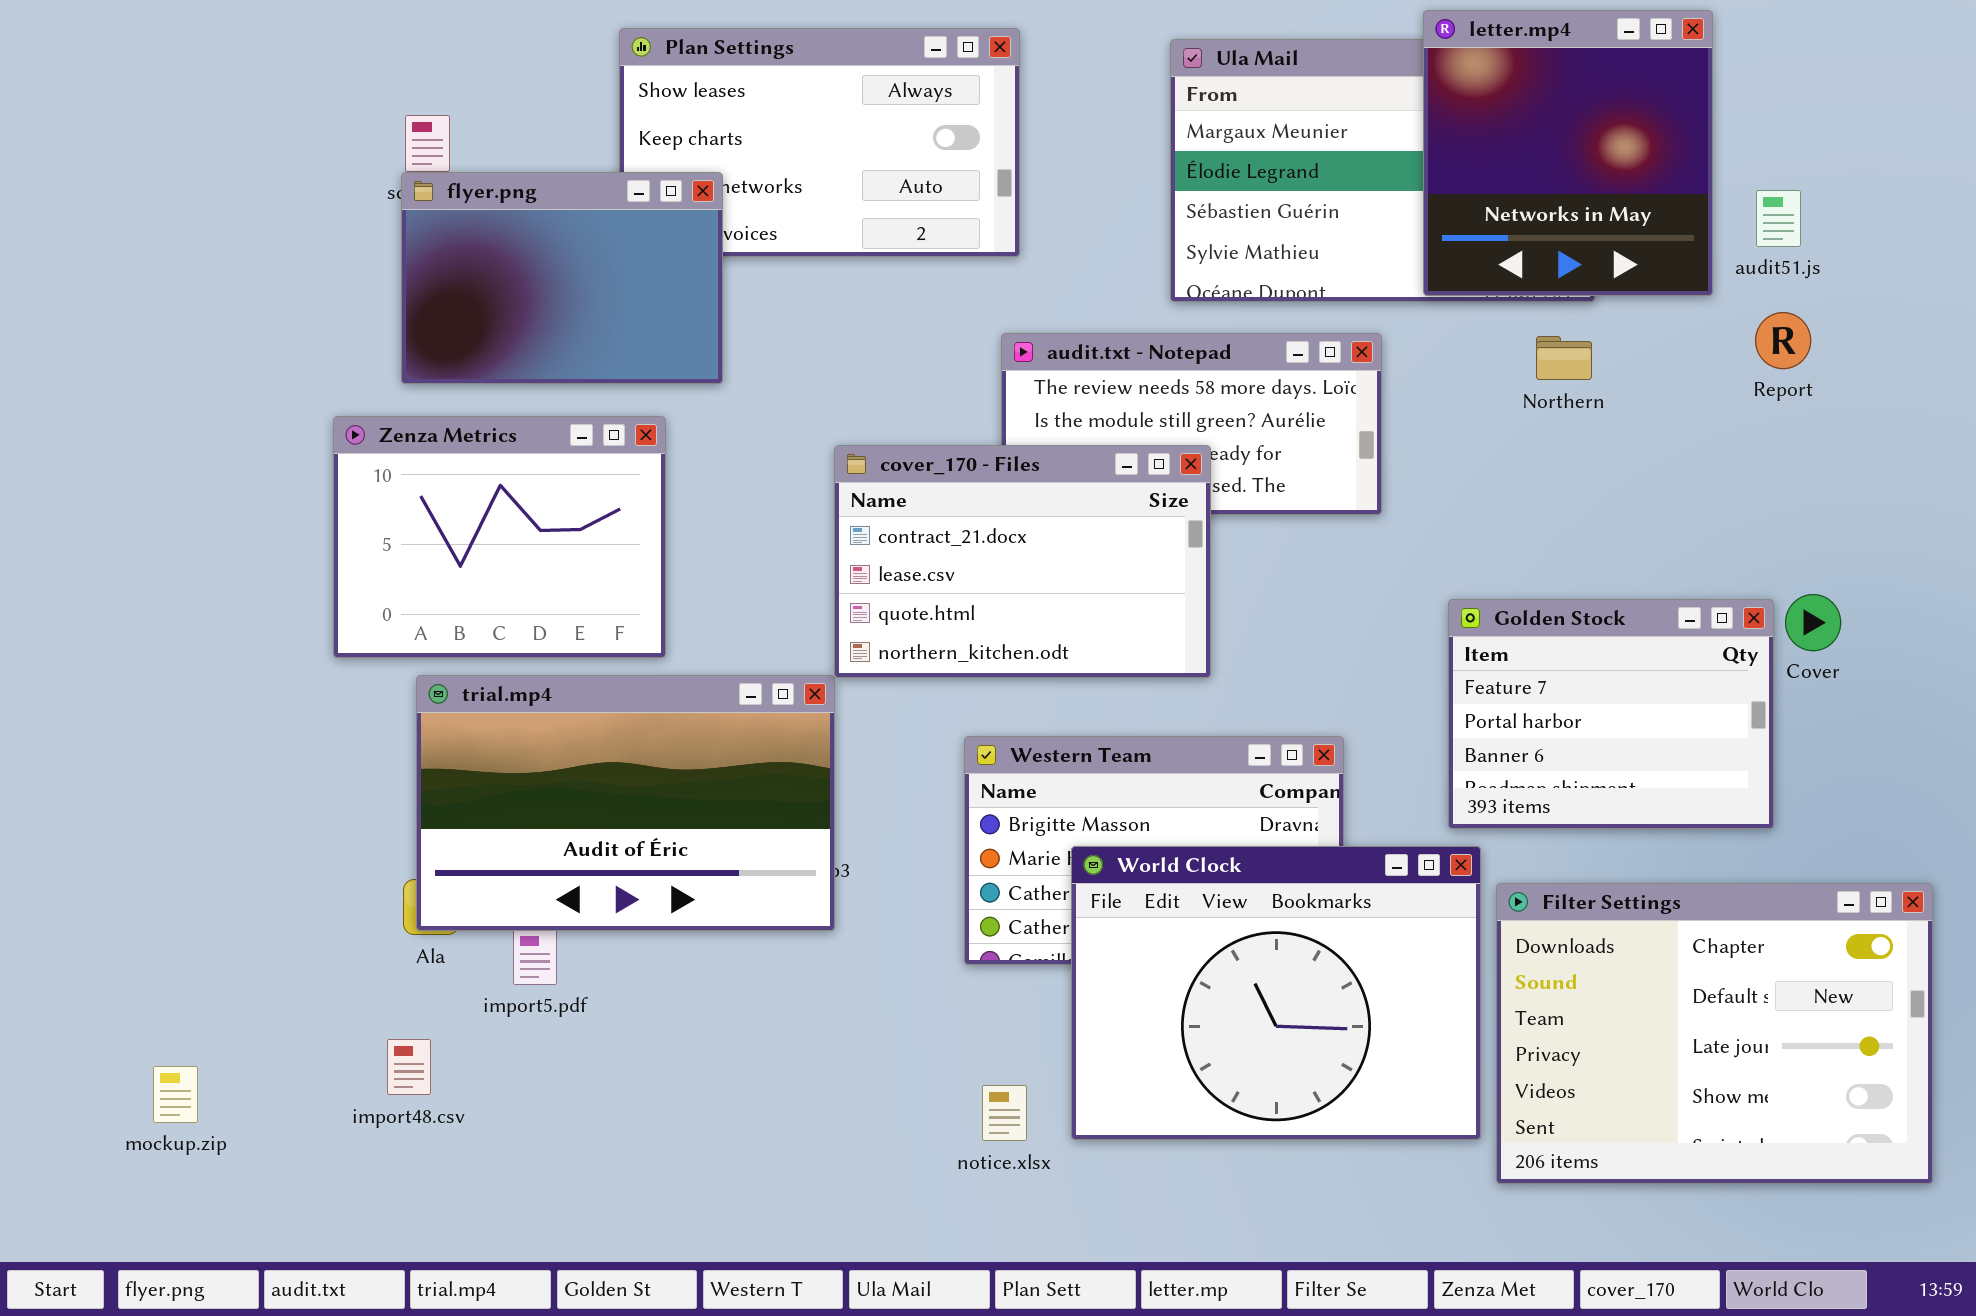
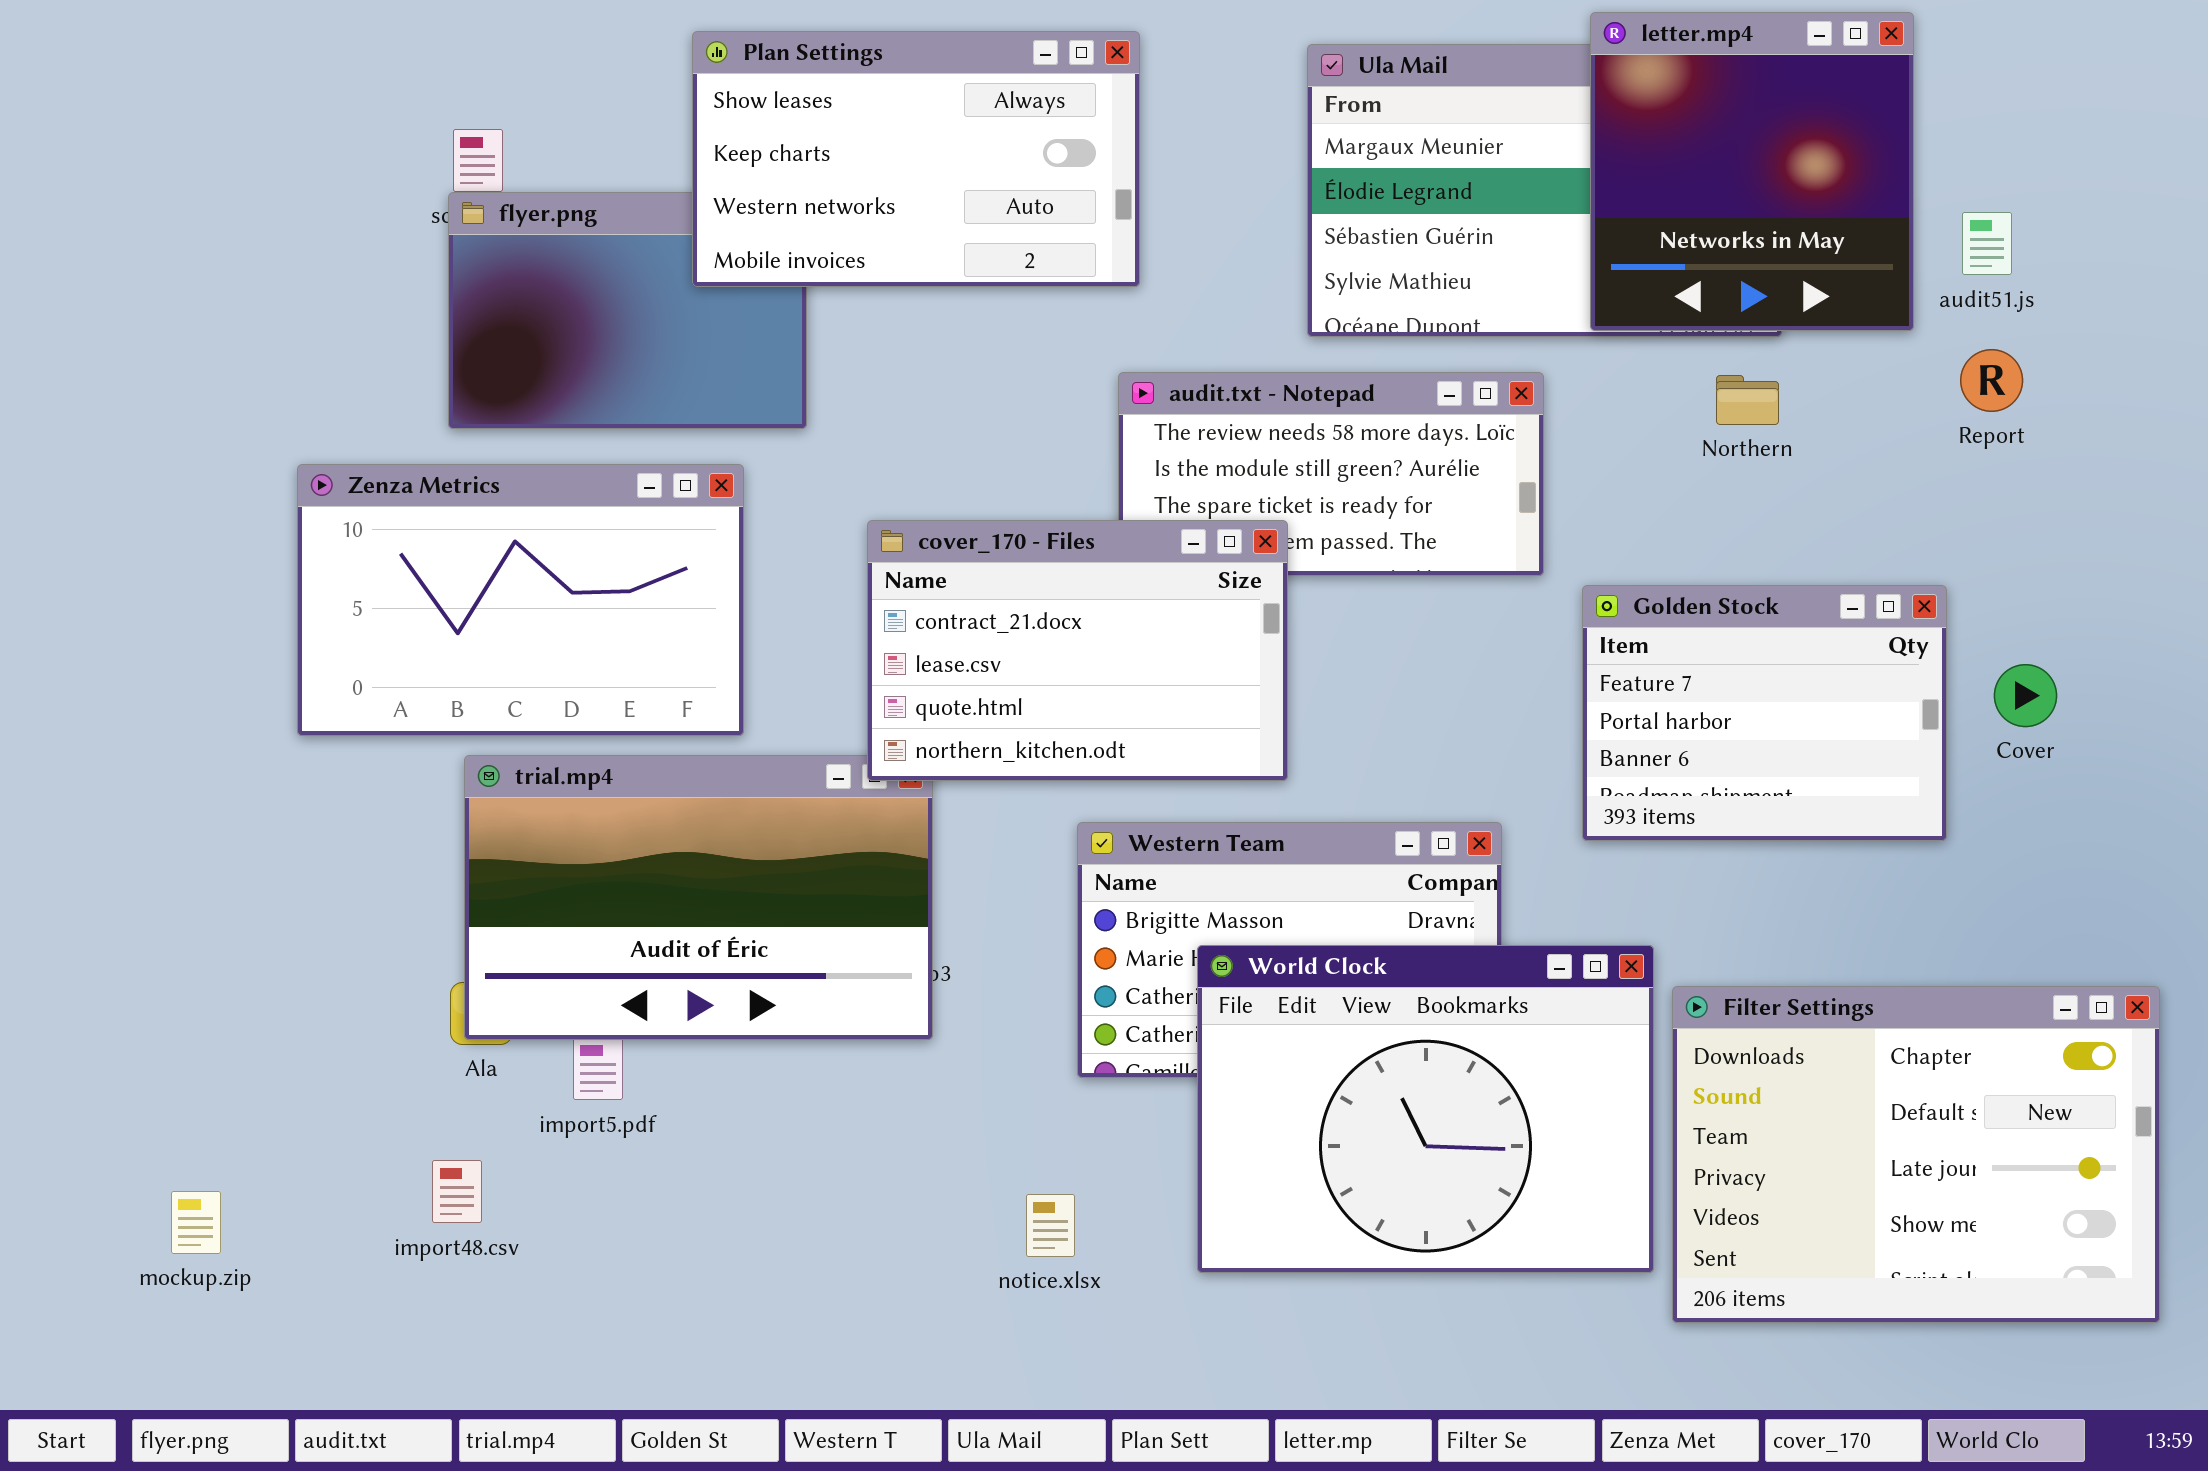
Plan Settings: [619,28,1020,257] -> [692,31,1140,287], raised
Zenza Metrics: [333,416,666,658] -> [297,464,744,736], resized
cover_170 - Files: [834,445,1211,678] -> [867,520,1288,781], moved
Golden Stock: [1448,599,1774,829] -> [1582,585,1947,841], moved
notice.xlsx: [982,1085,1027,1141] -> [1026,1194,1075,1257], moved

